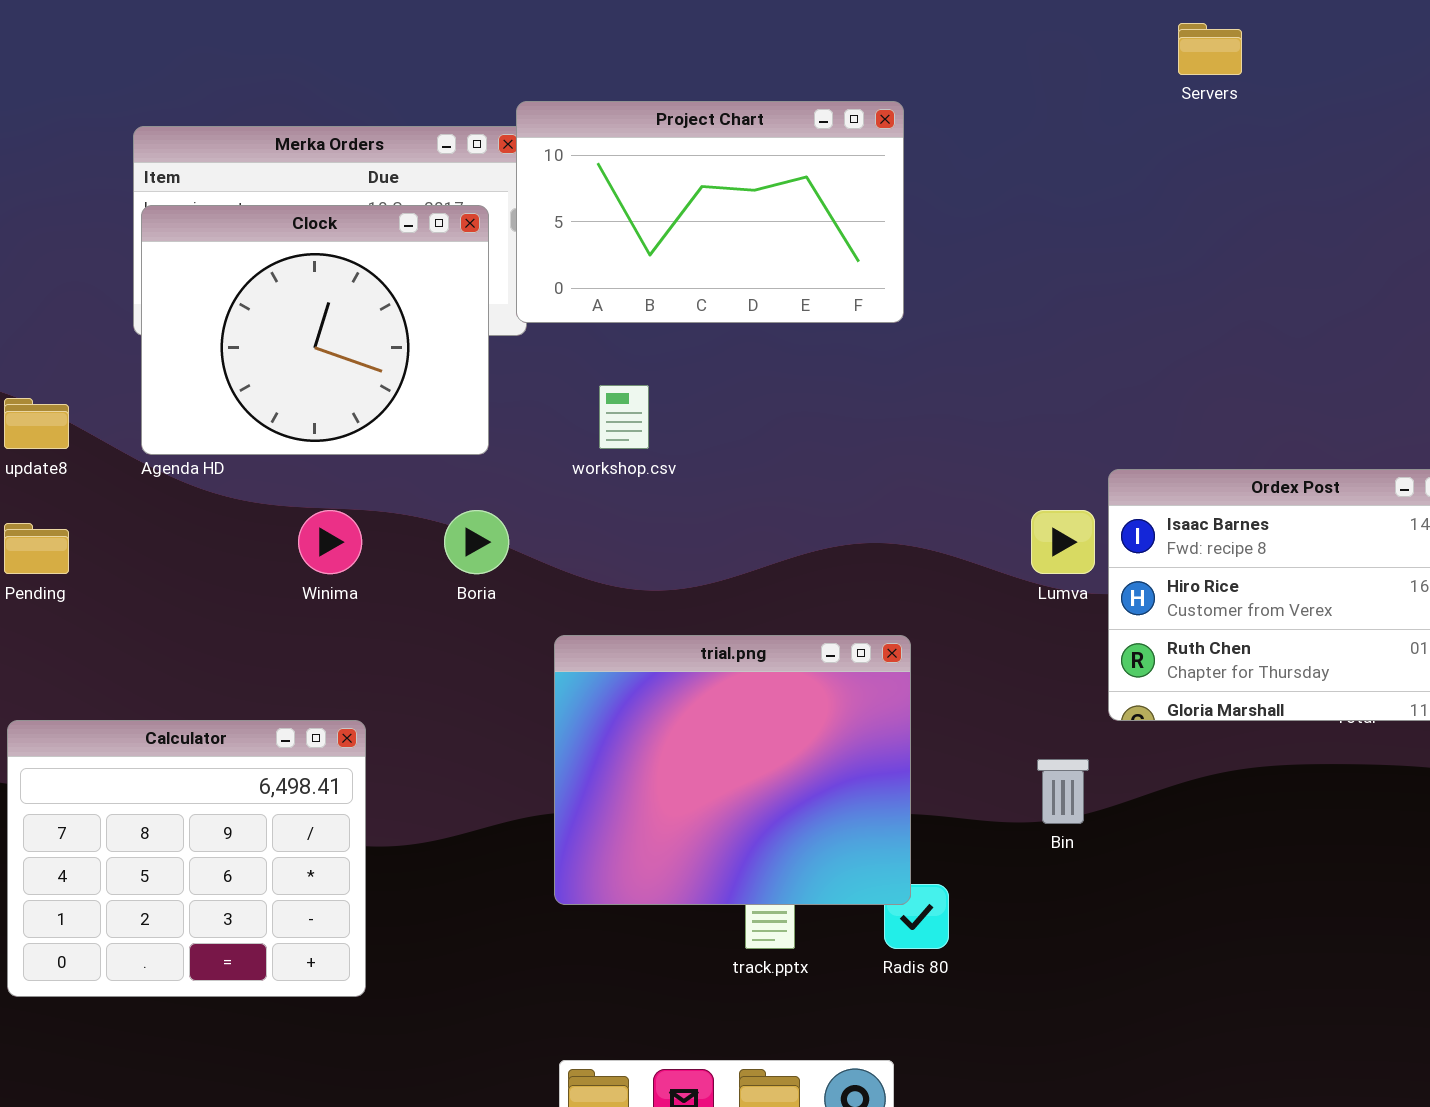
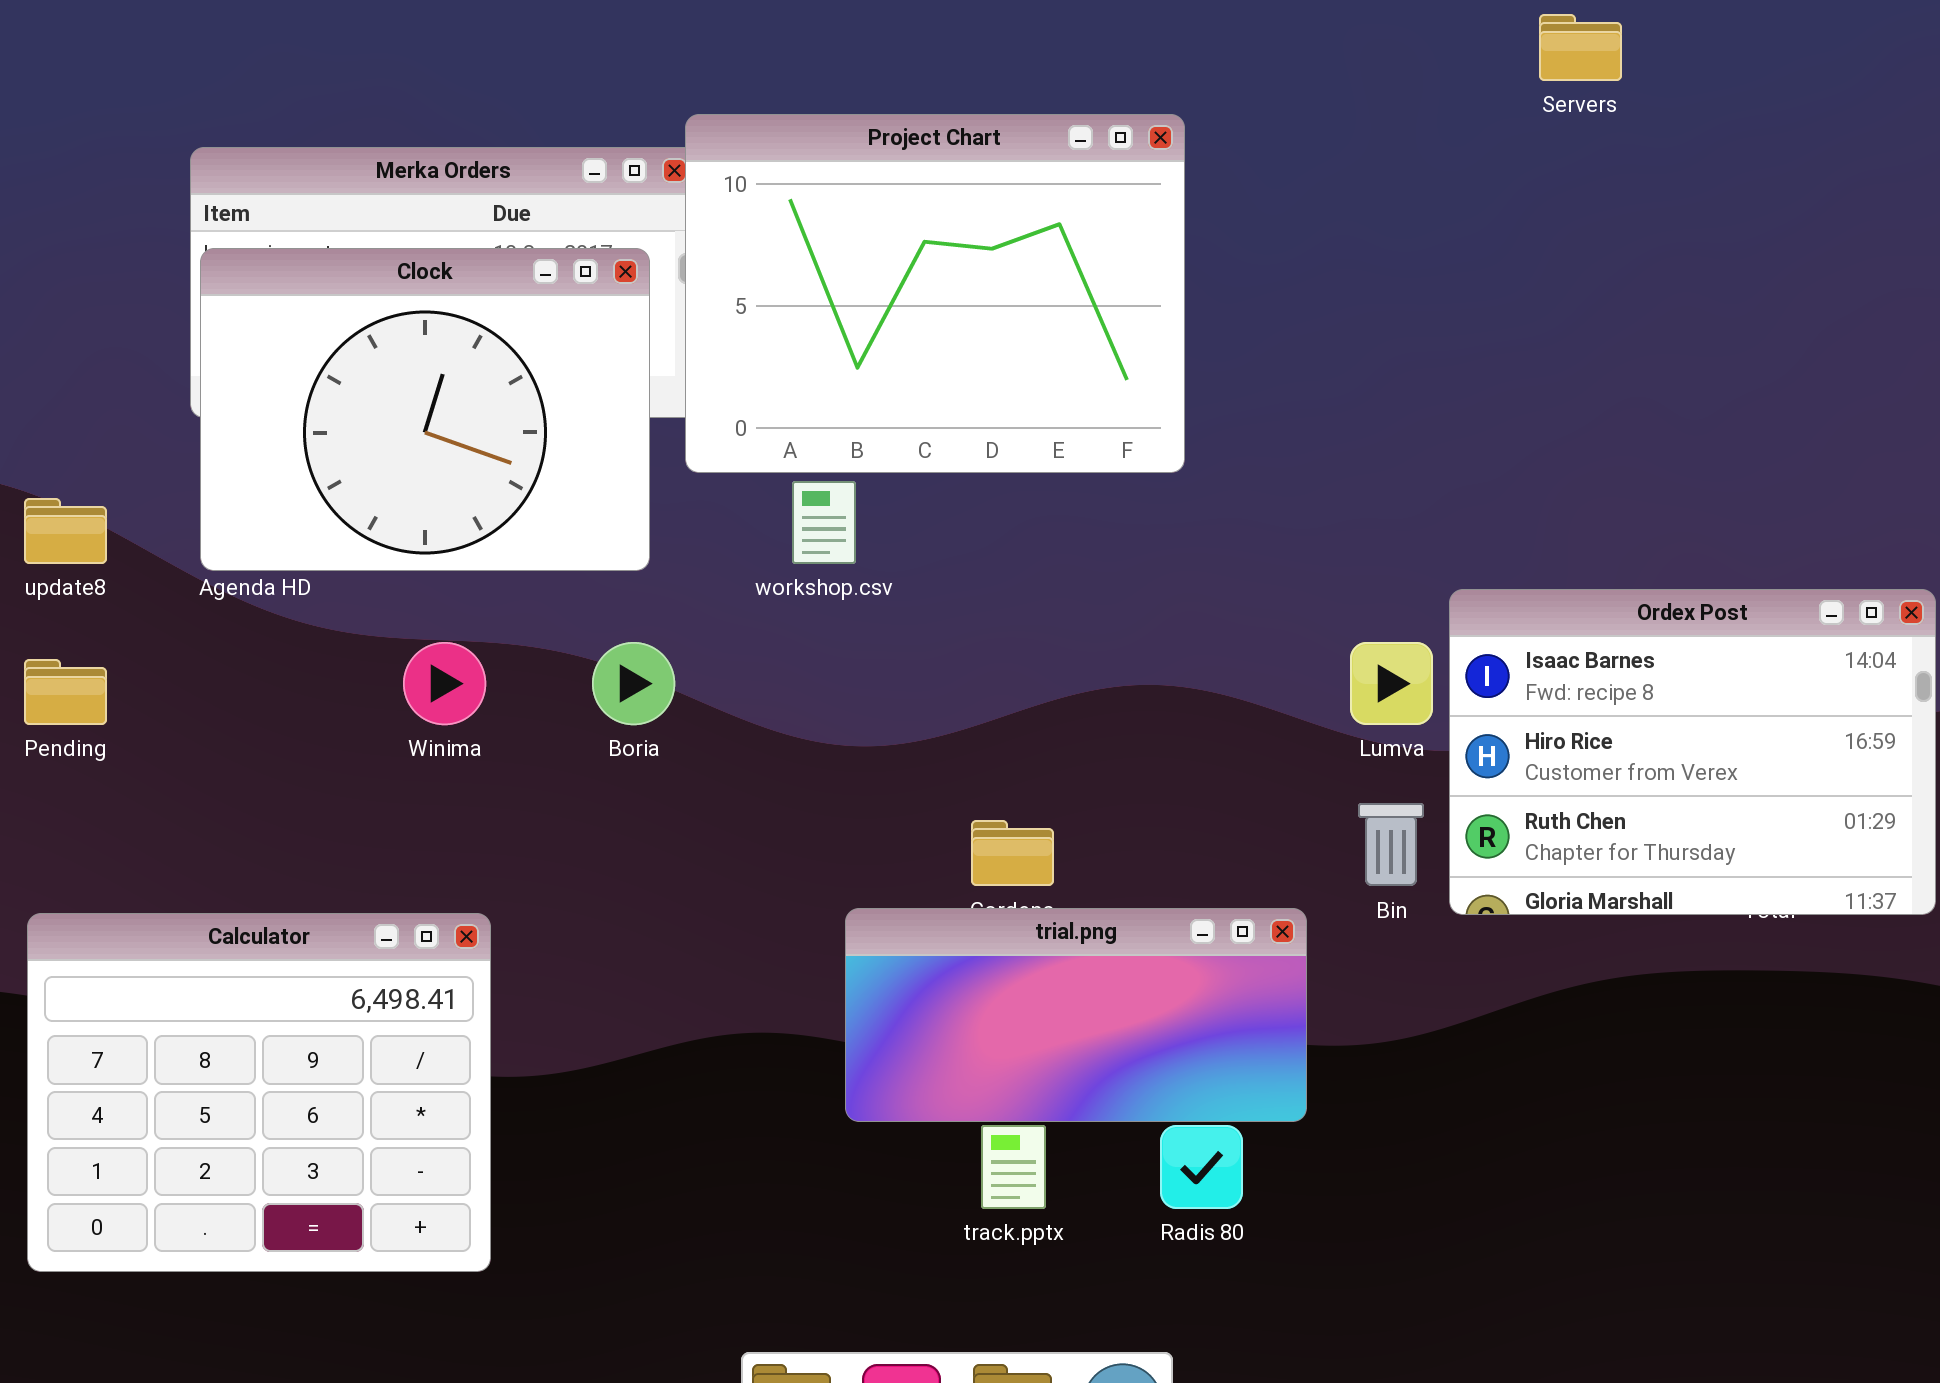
Project Chart: [516,101,904,323] -> [685,114,1185,473], resized
trial.png: [554,635,911,905] -> [845,908,1307,1122], moved, resized
Bin: [1037,759,1089,824] -> [1358,803,1424,886], moved

